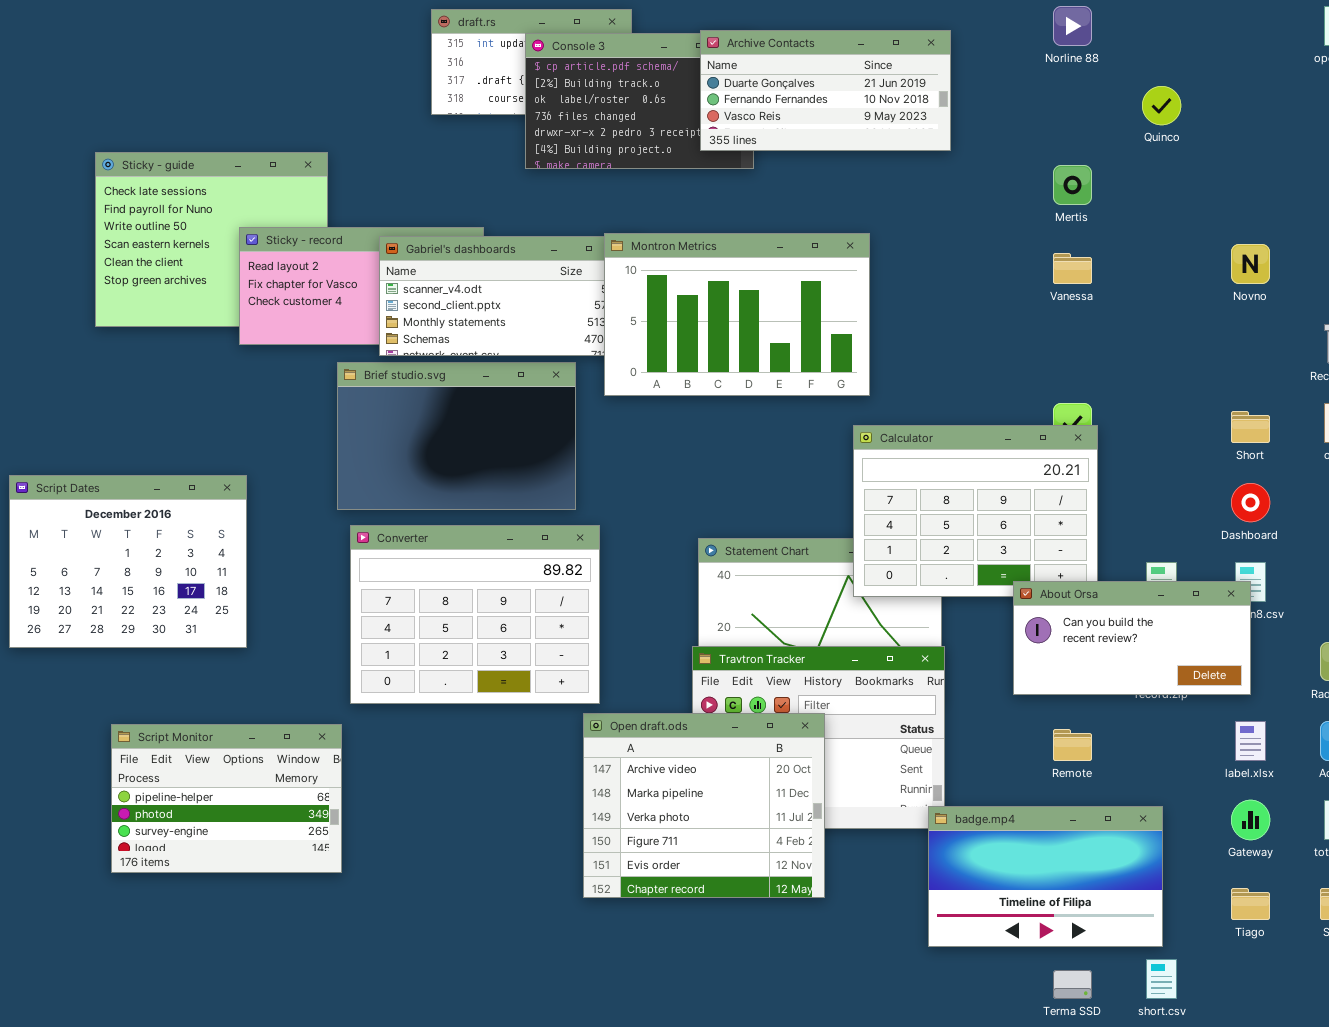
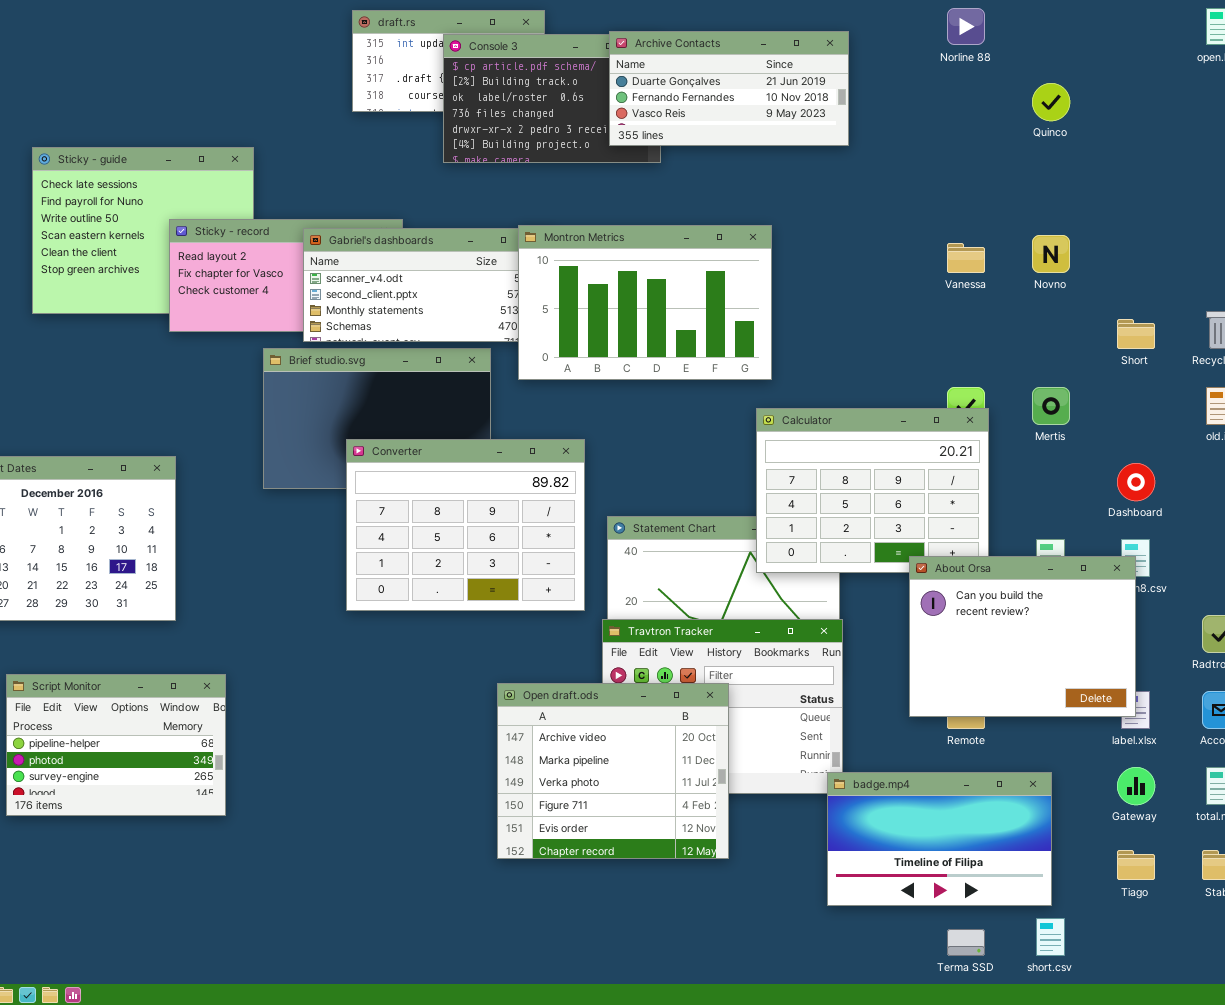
Mertis: [1053,165,1092,205] -> [1032,387,1070,425], moved
Novno: [1231,244,1270,284] -> [1032,235,1070,273], moved
Short: [1231,411,1270,443] -> [1117,319,1155,349], moved
Converter: [350,525,600,704] -> [346,439,585,611], moved
About Orsa: [1013,581,1251,695] -> [909,556,1136,717], resized
Script Monitor: [111,724,342,873] -> [6,674,226,816], moved

